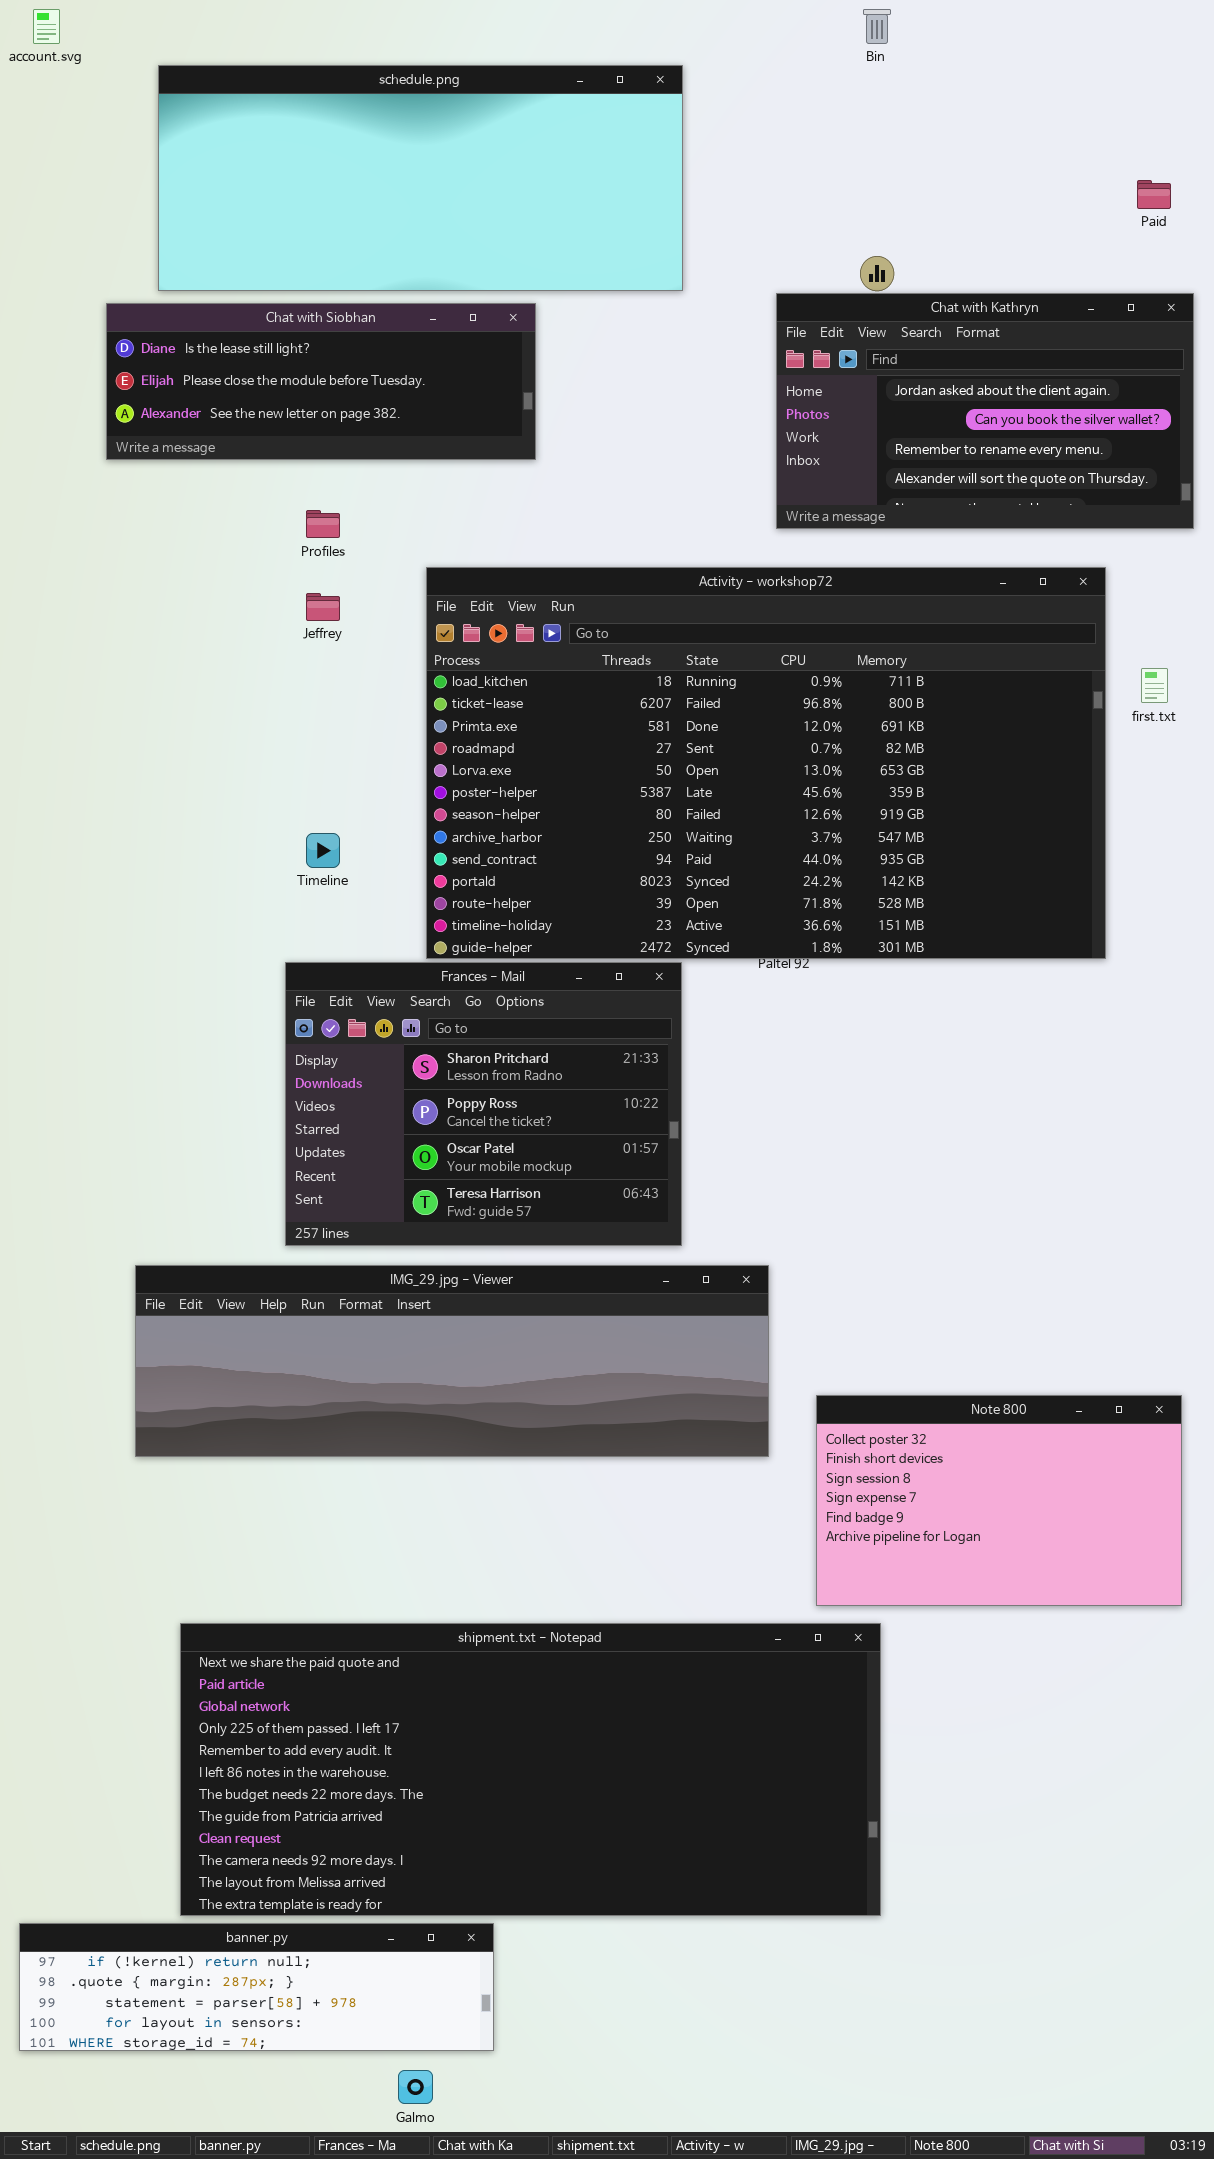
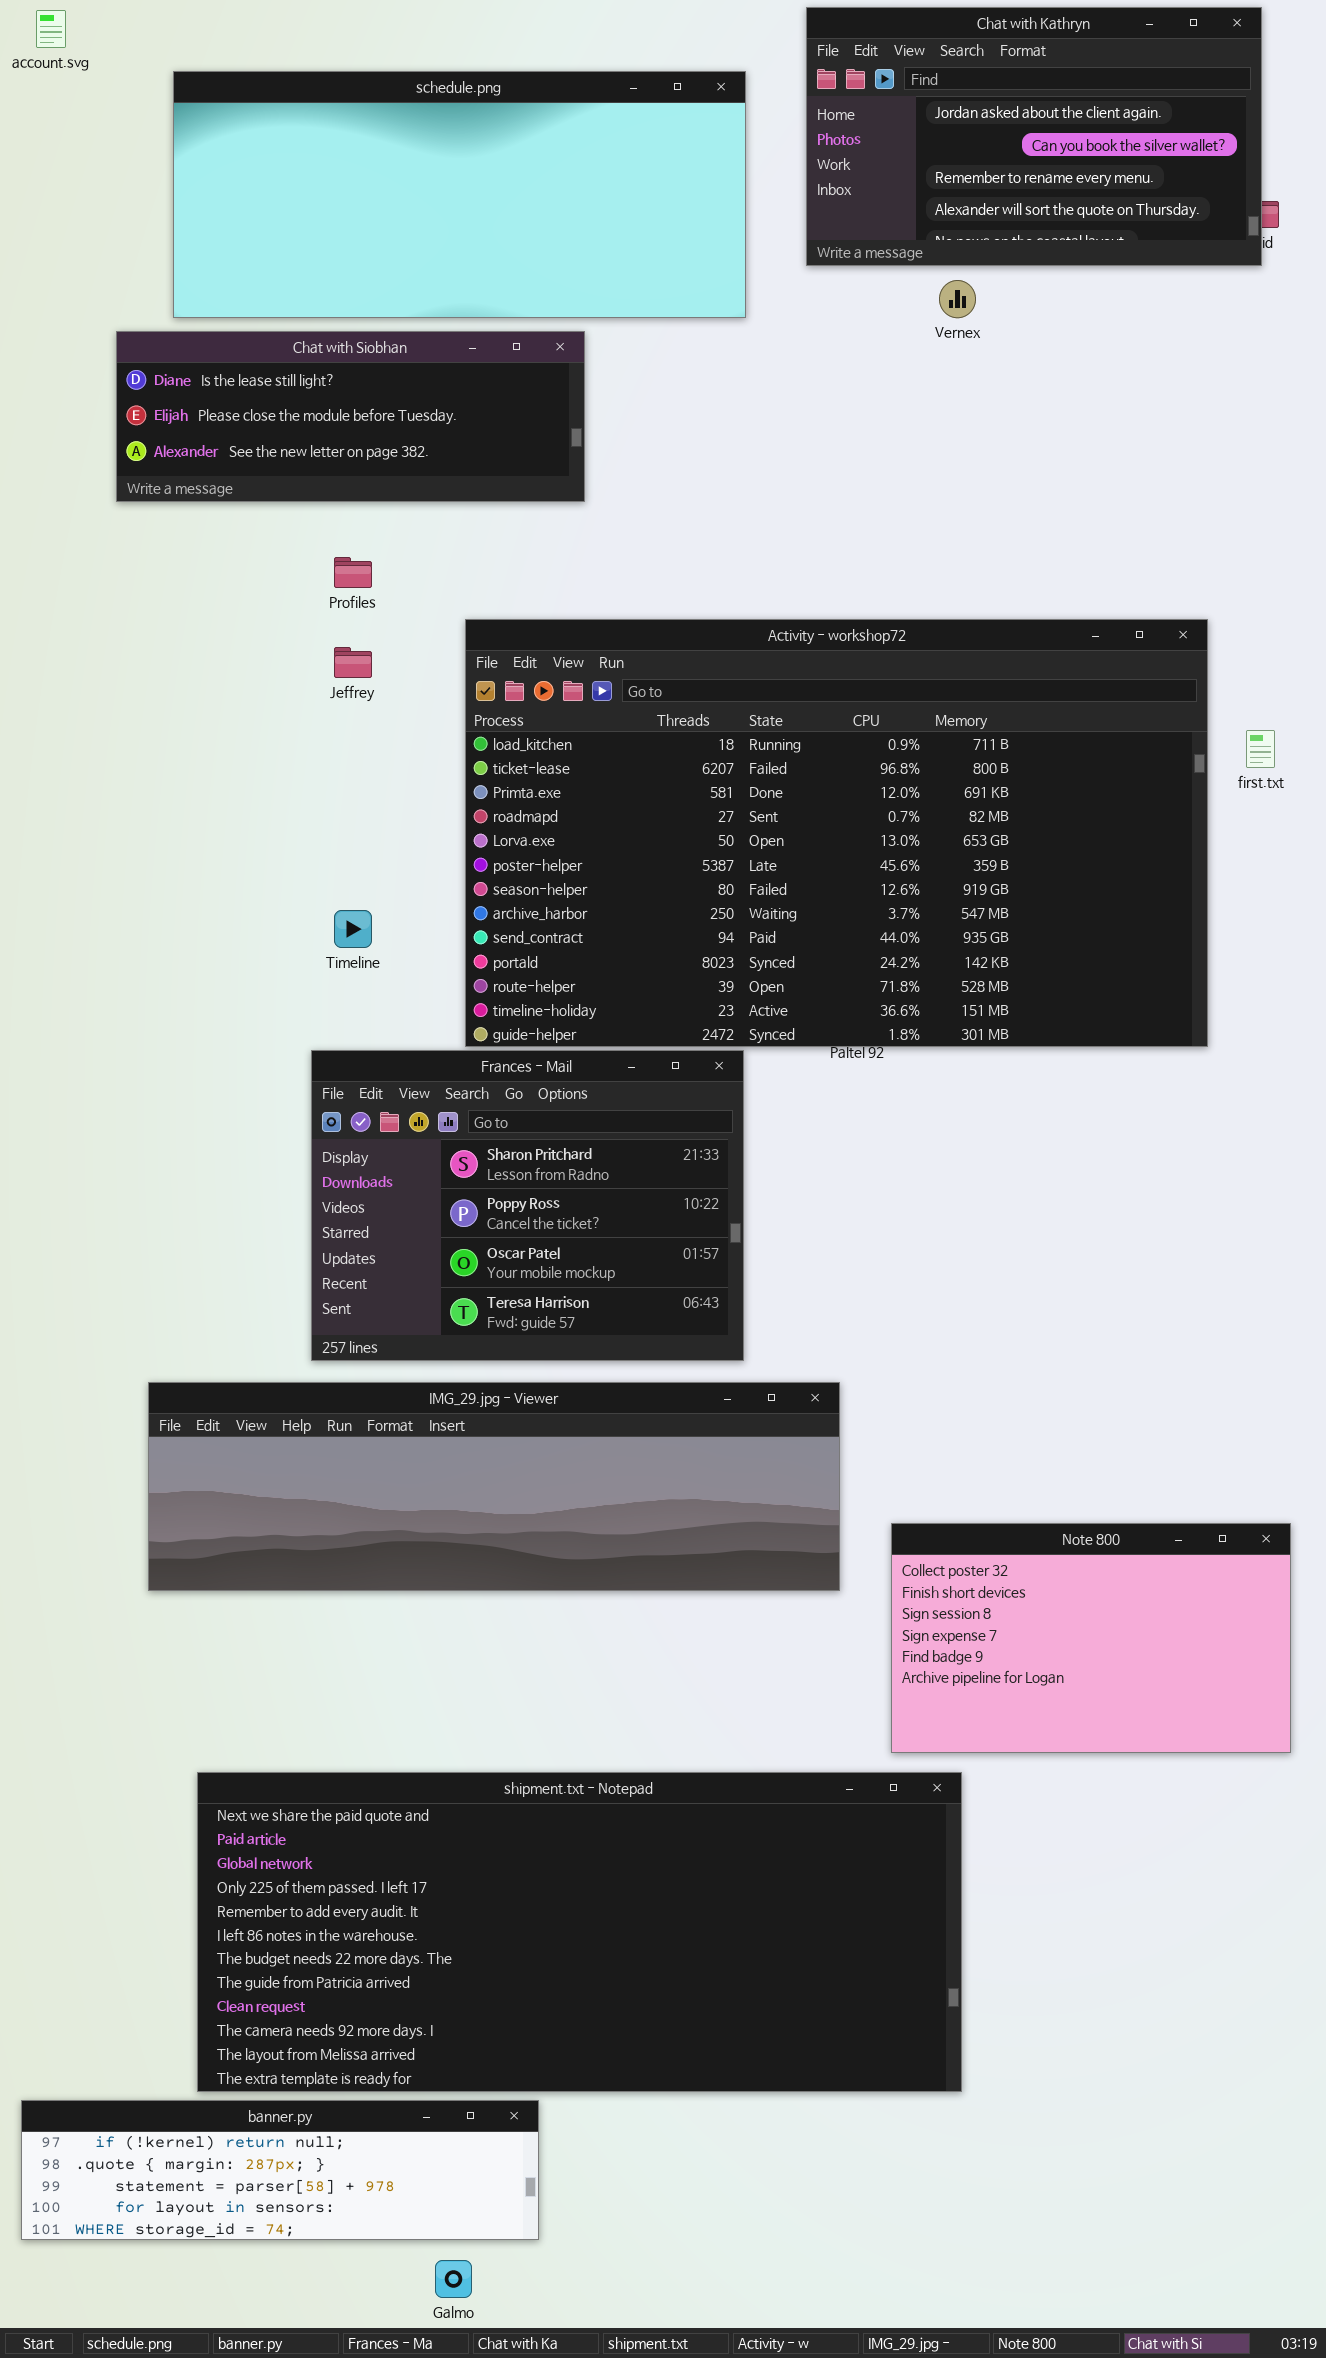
Chat with Kathryn: [776,293,1194,529] -> [806,7,1262,266], moved

